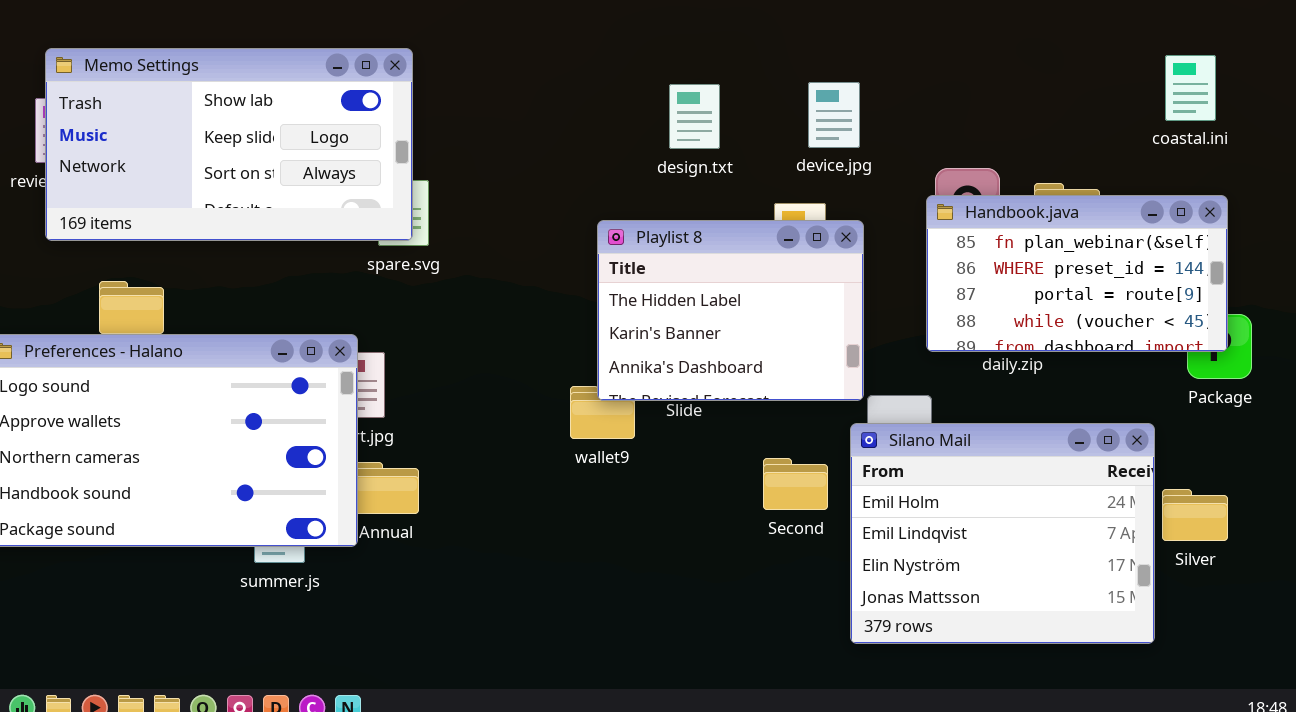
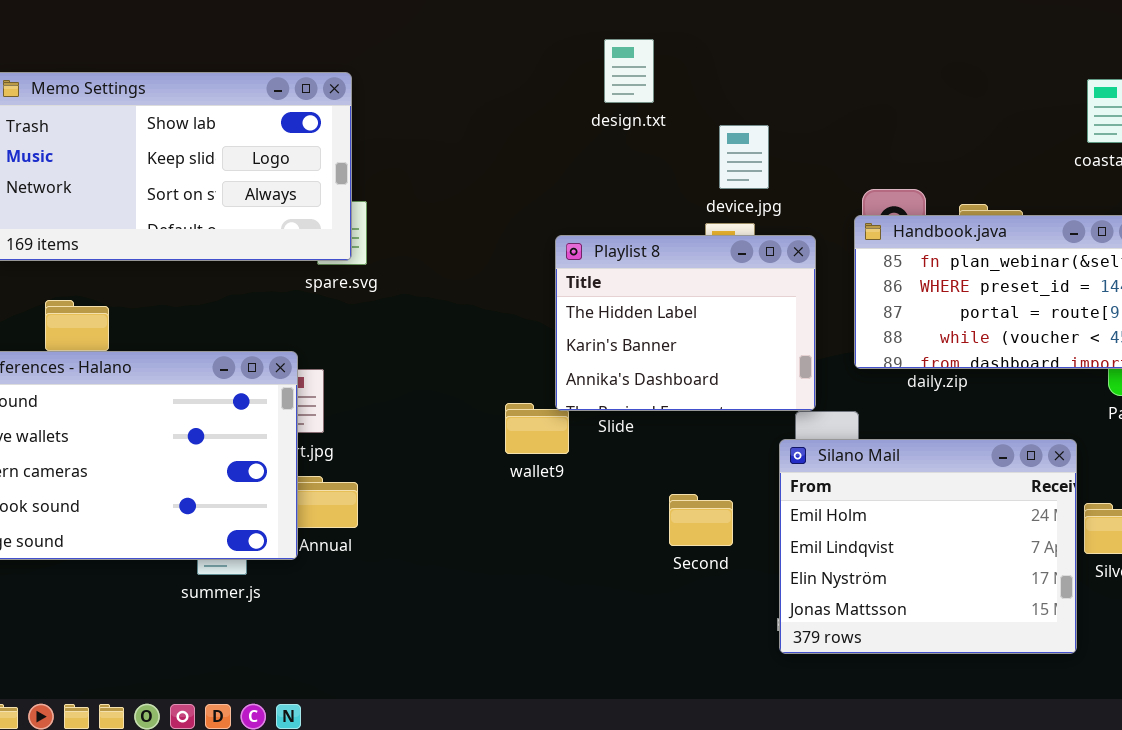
device.jpg: [808,82,860,148] -> [719,125,769,189], moved
design.txt: [669,84,720,149] -> [604,39,654,103], moved
Playlist 8: [597,220,864,401] -> [555,235,816,411], moved
Second: [763,458,828,510] -> [669,494,733,546], moved

